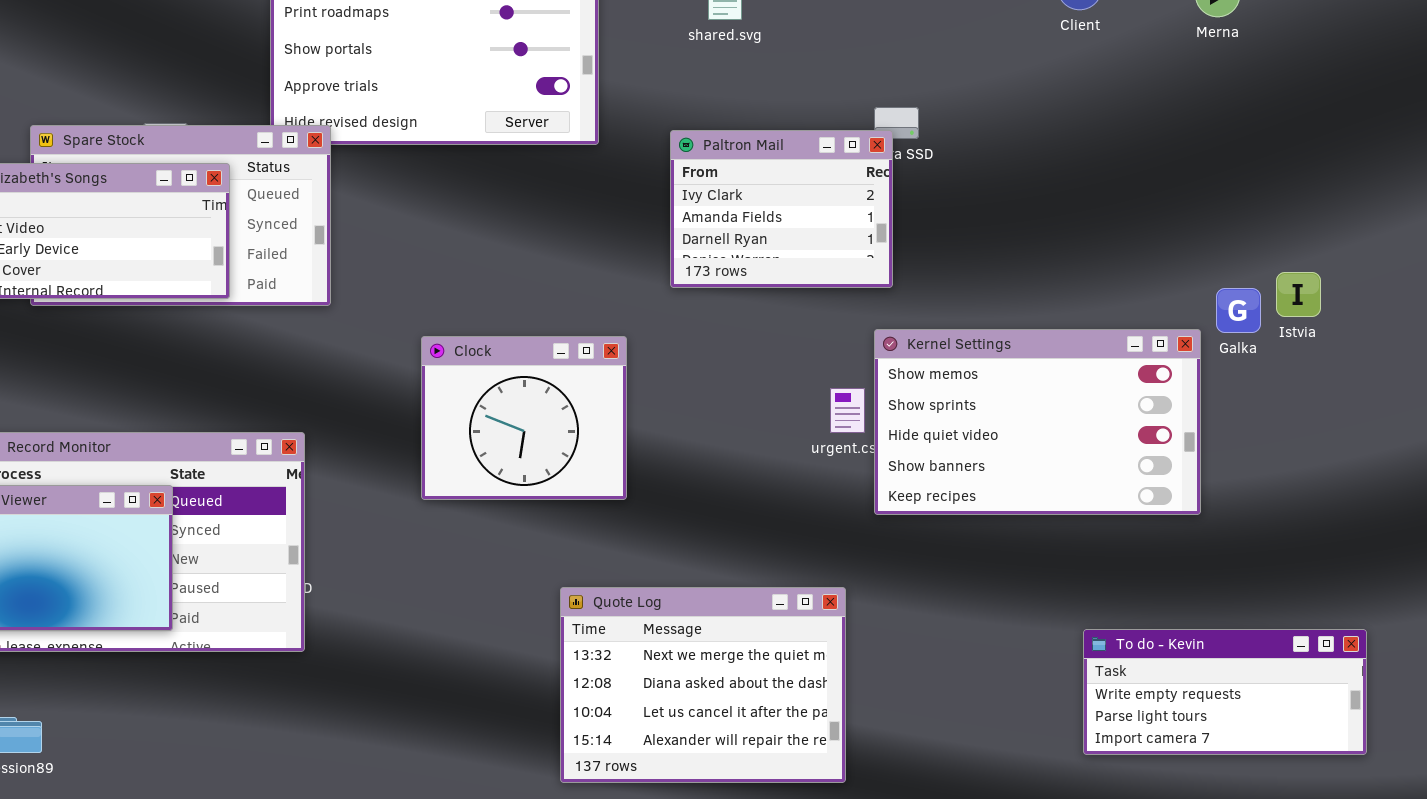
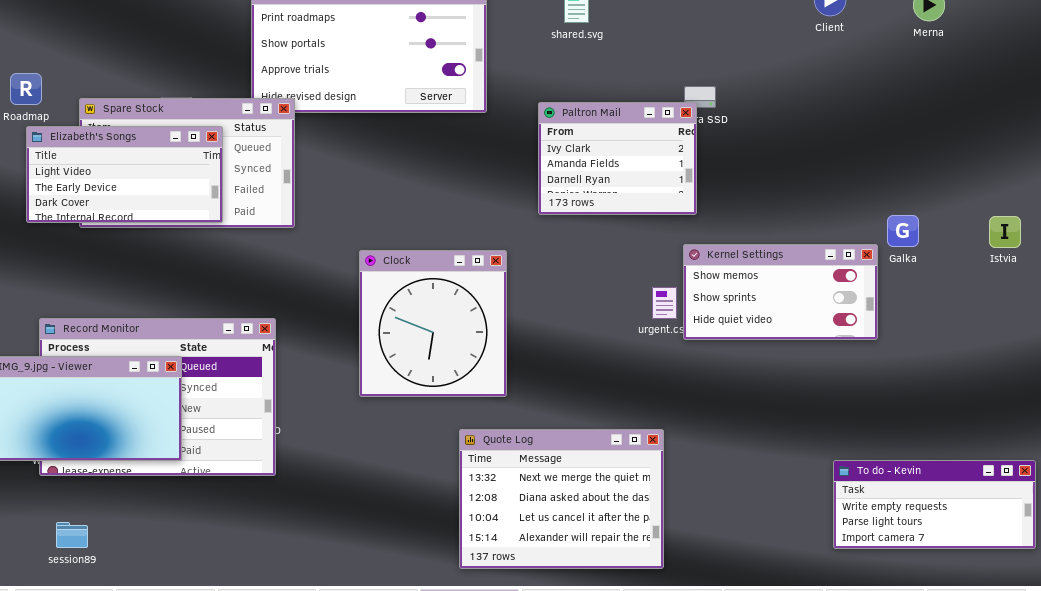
Istvia: [1276,272,1321,317] -> [989,216,1021,248], moved
Galka: [1216,288,1261,333] -> [887,215,919,247], moved
Kernel Settings: [874,329,1201,515] -> [683,244,878,340], resized
Clock: [421,336,627,500] -> [359,250,507,397], resized

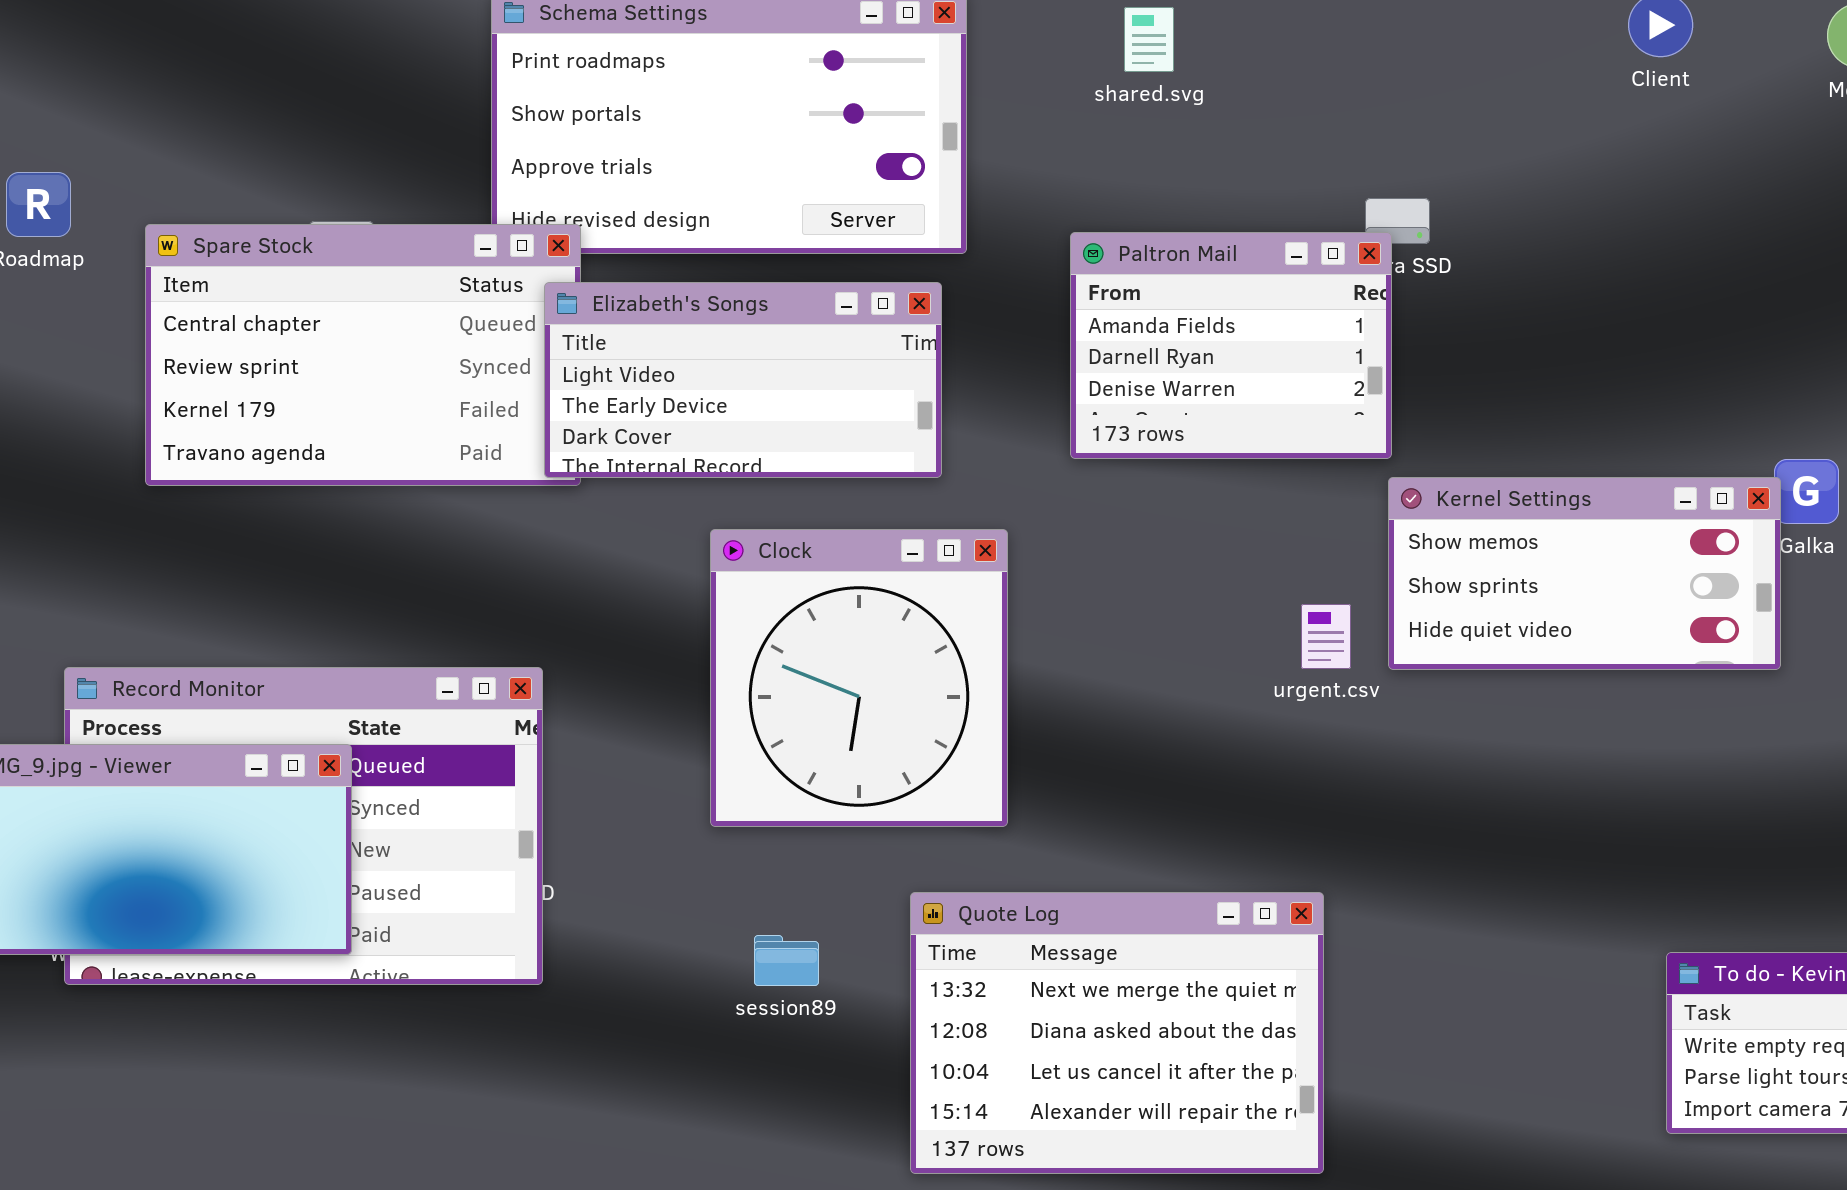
Paltron Mail: [538,102,697,215] -> [1070,232,1392,459], scrolled down 1 row
Elizabeth's Songs: [26,126,223,223] -> [544,282,942,478], moved
Kernel Settings: [683,244,878,340] -> [1388,477,1781,670], moved
session89: [56,522,88,548] -> [754,935,819,986], moved

